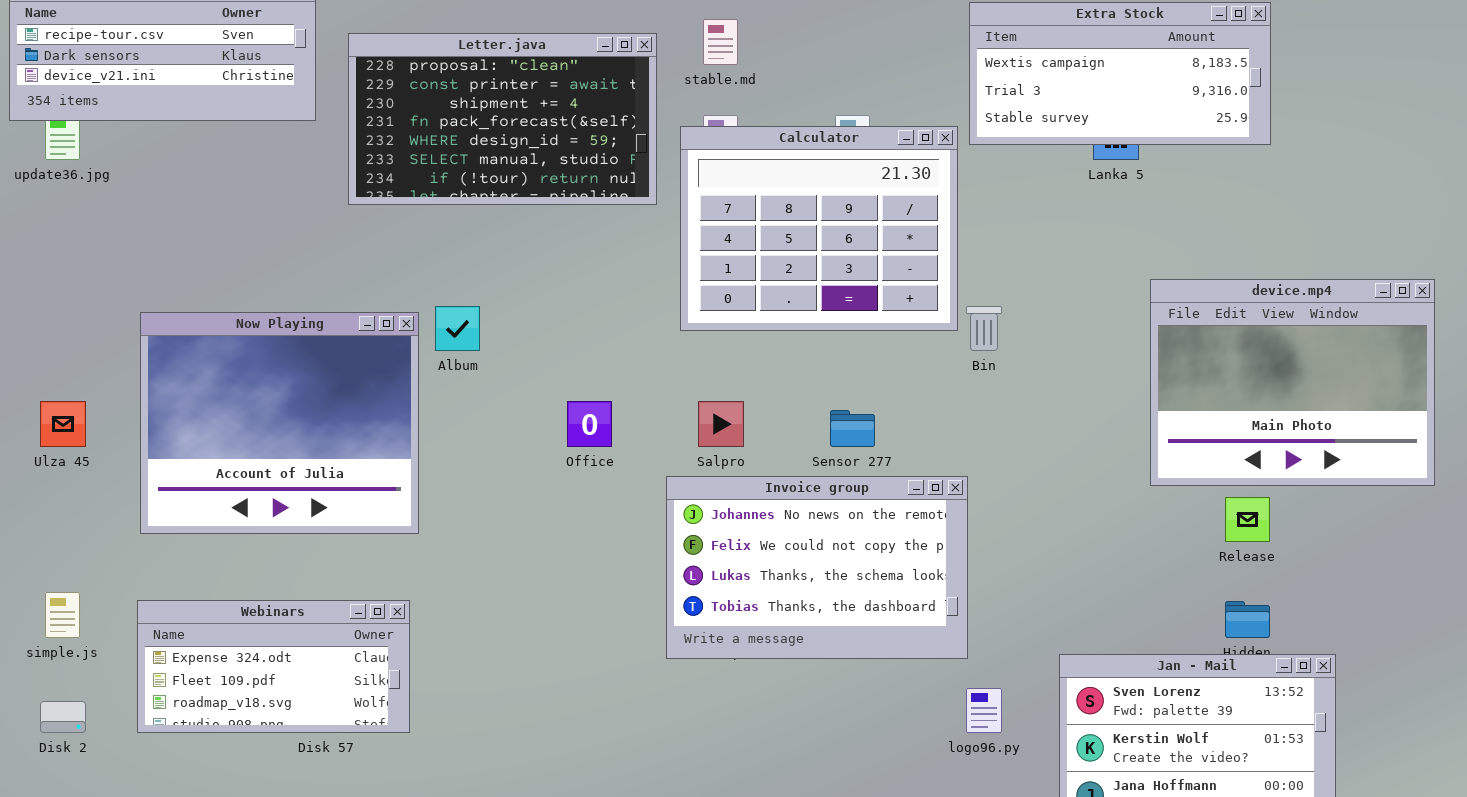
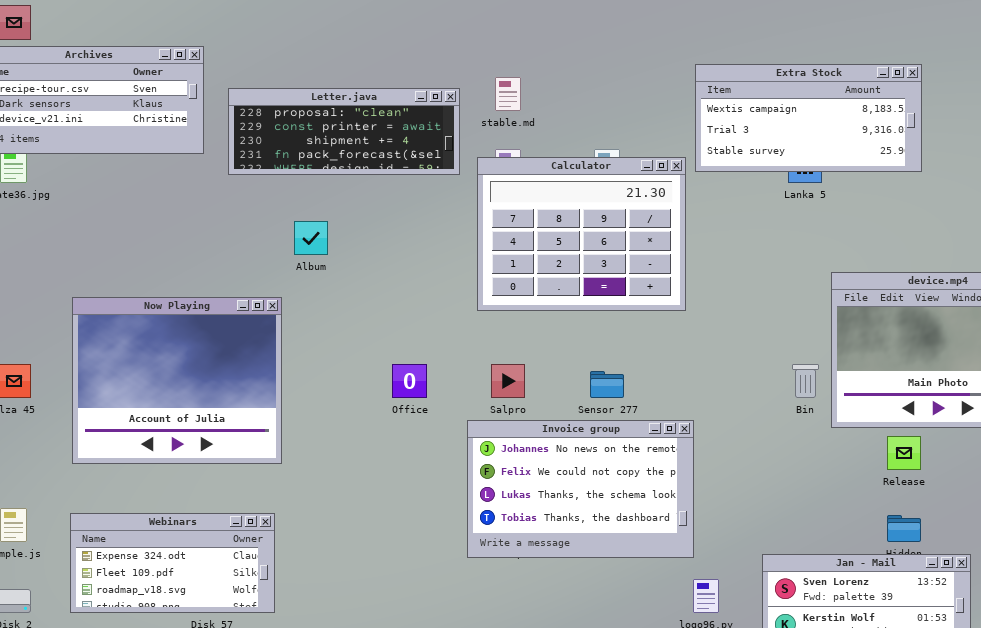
Letter.java: [348,33,657,205] -> [228,88,460,175], resized
Album: [435,306,480,351] -> [294,221,328,255], moved
Bin: [966,306,1002,351] -> [792,364,819,398], moved

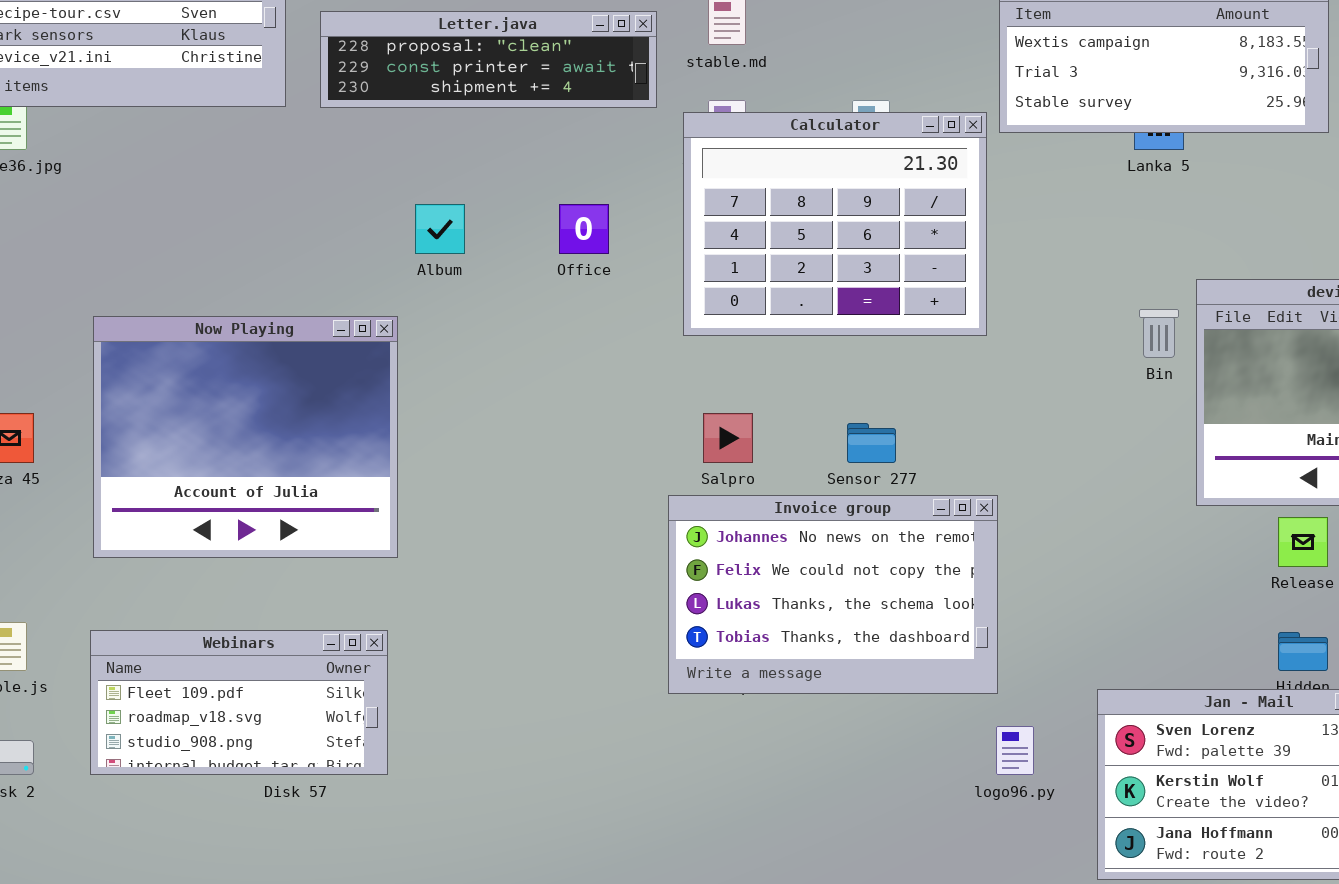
Letter.java: [228,88,460,175] -> [320,11,657,108], resized
Office: [392,364,427,398] -> [559,204,609,254], moved
Bin: [792,364,819,398] -> [1139,309,1179,358], moved
Webinars: [70,513,275,613] -> [90,630,388,775], scrolled down 1 row

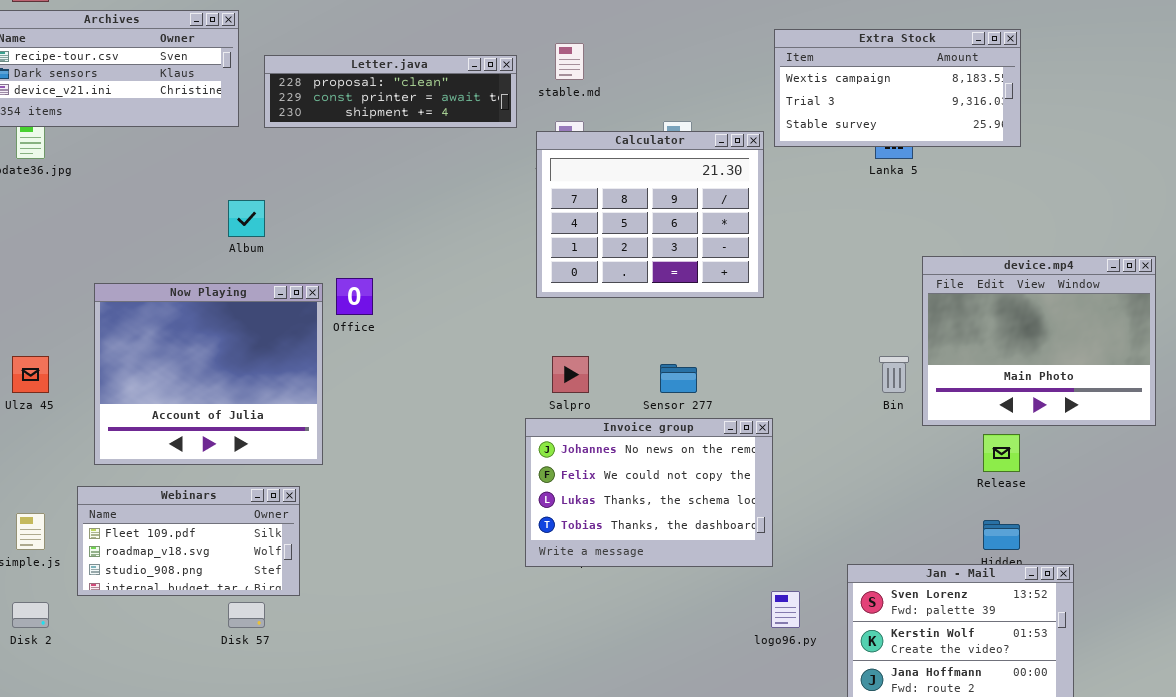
Album: [415,204,465,254] -> [228,200,265,237], moved
Office: [559,204,609,254] -> [336,278,373,315], moved
Bin: [1139,309,1179,358] -> [879,356,909,393], moved
Webinars: [90,630,388,775] -> [77,486,300,596], moved

